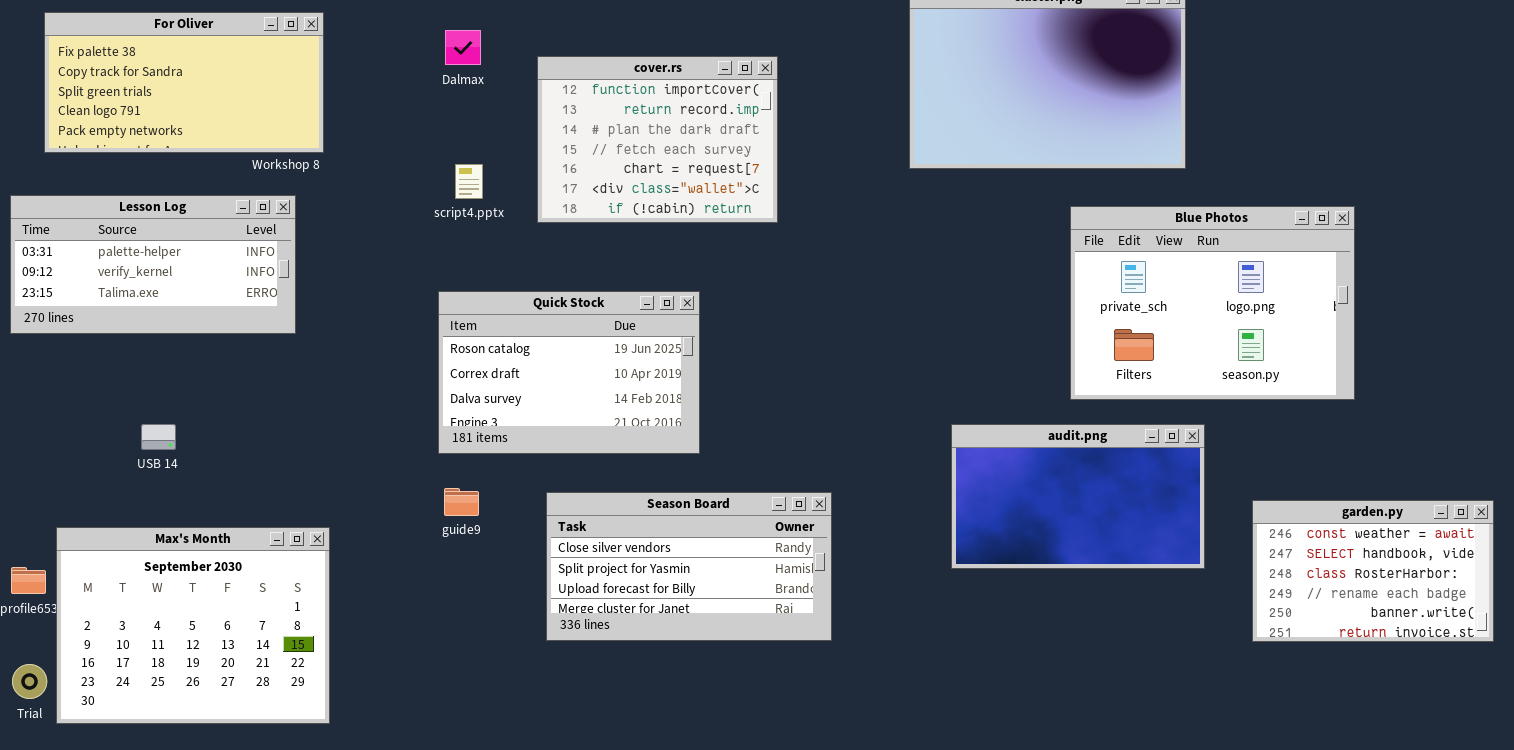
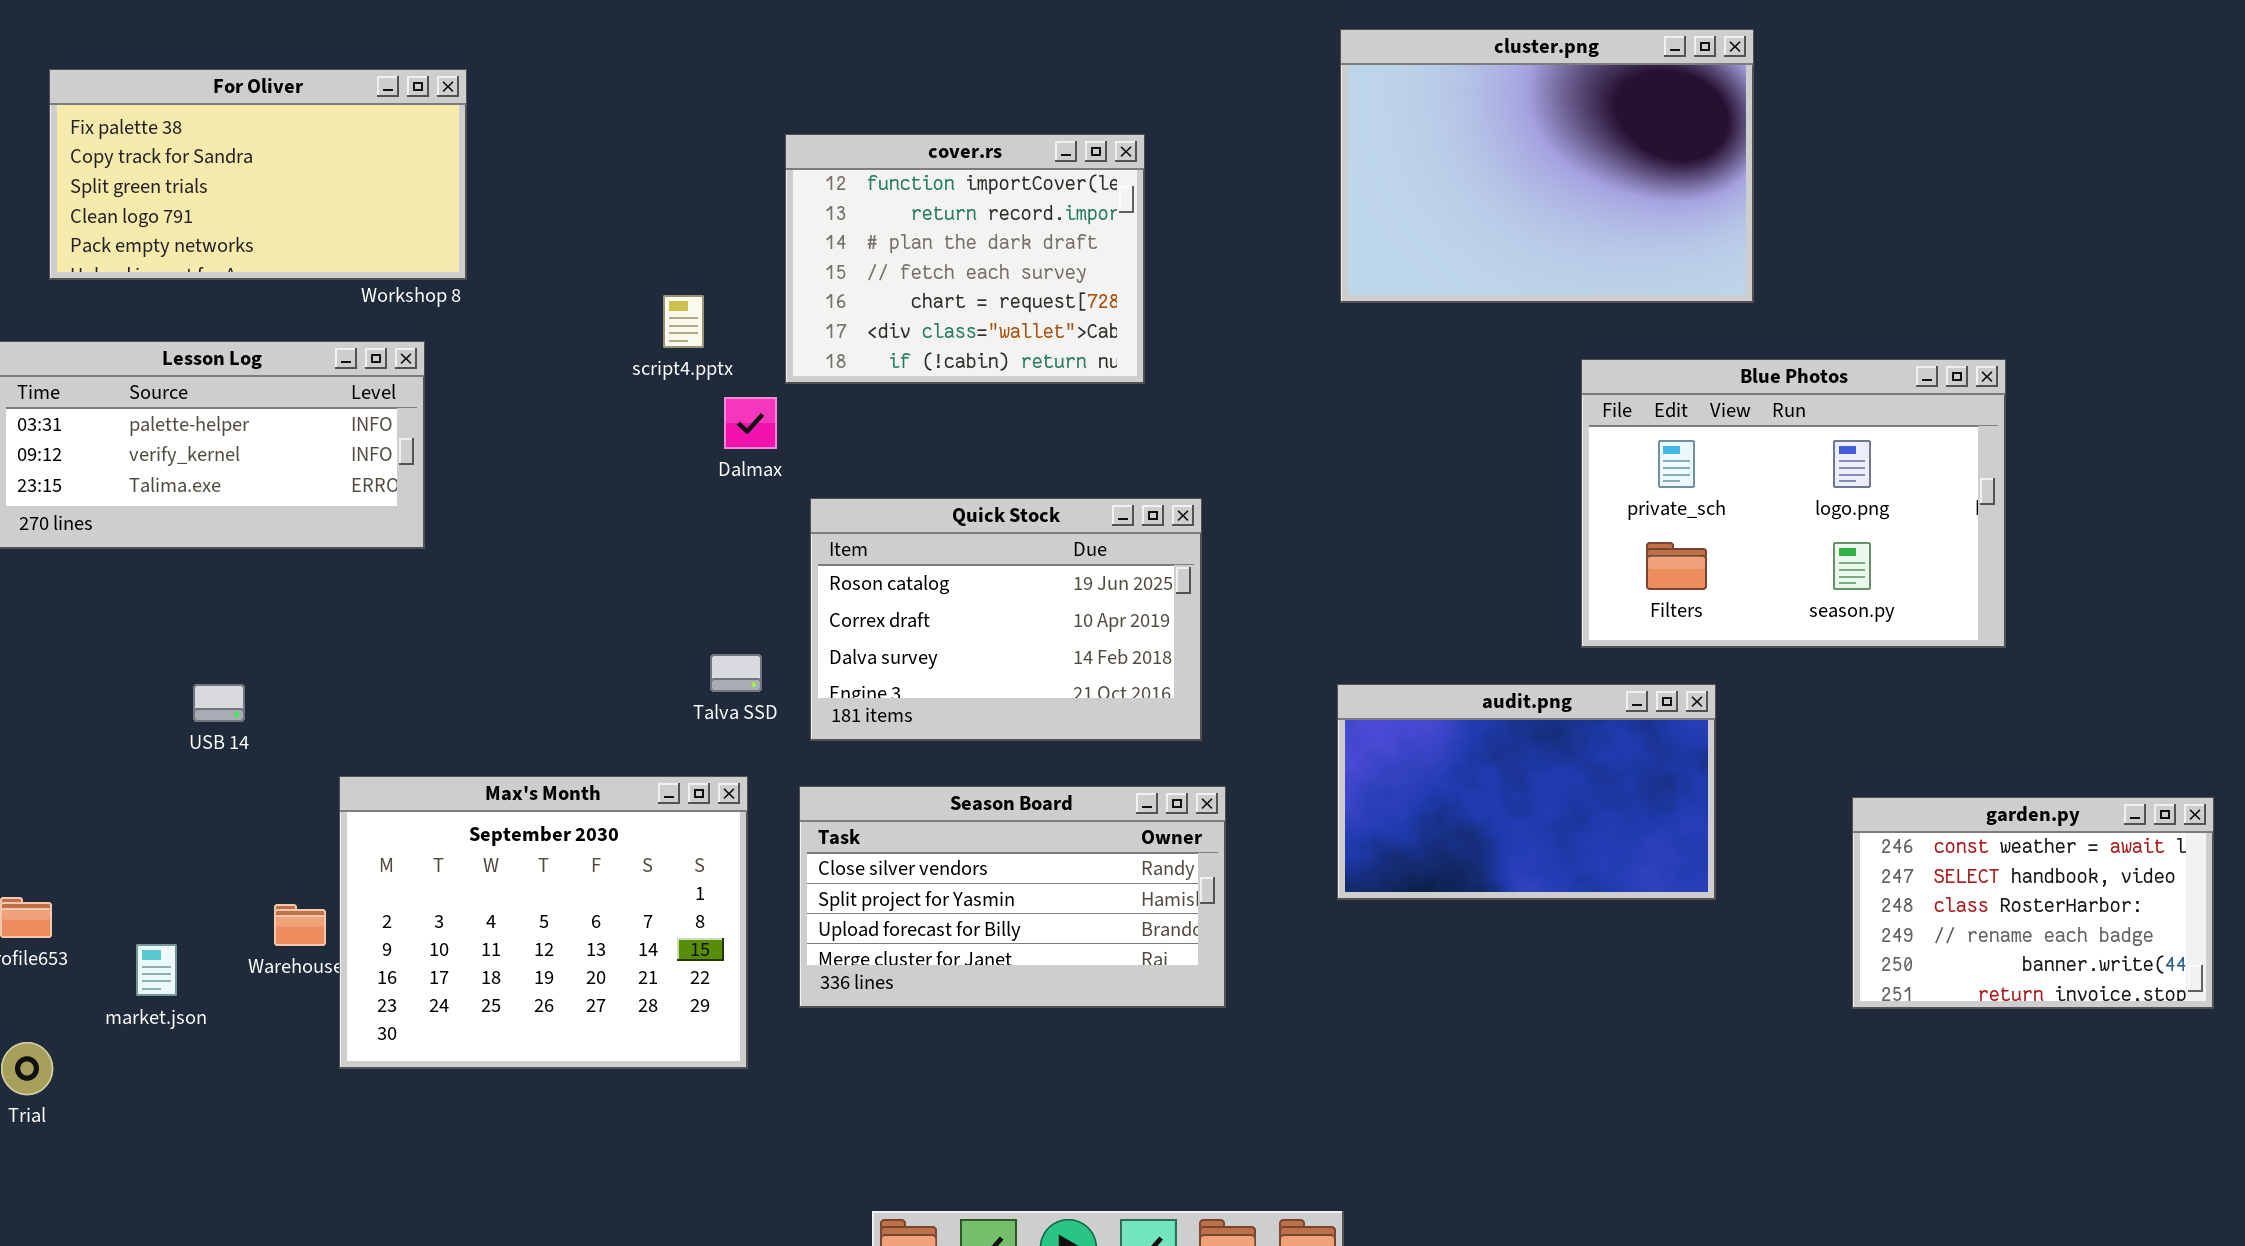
Dalmax: [445,30,481,65] -> [724,397,777,449], moved
Quick Stock: [438,291,700,454] -> [810,498,1202,741], moved
audit.png: [951,424,1205,569] -> [1337,684,1716,900], moved
Max's Month: [56,527,330,724] -> [339,776,748,1069], moved

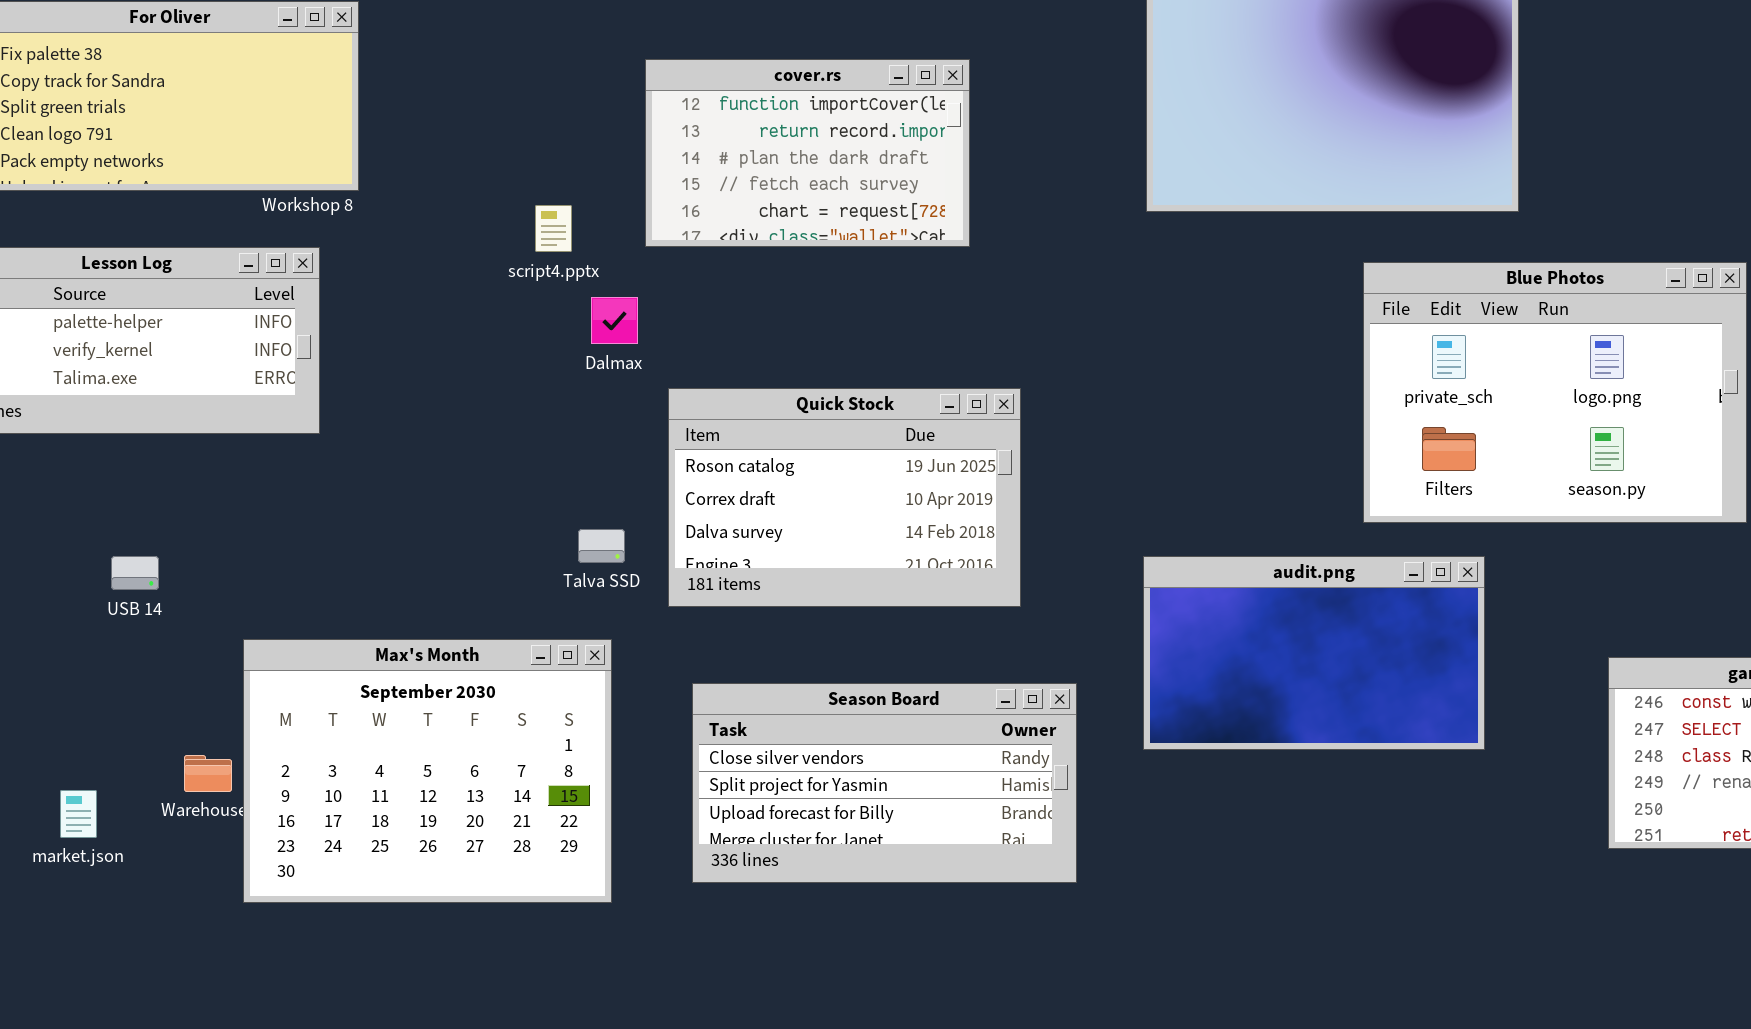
cover.rs: [785,134,1145,384] -> [645,59,970,247], resized
Season Board: [799,786,1226,1008] -> [692,683,1077,883], moved

